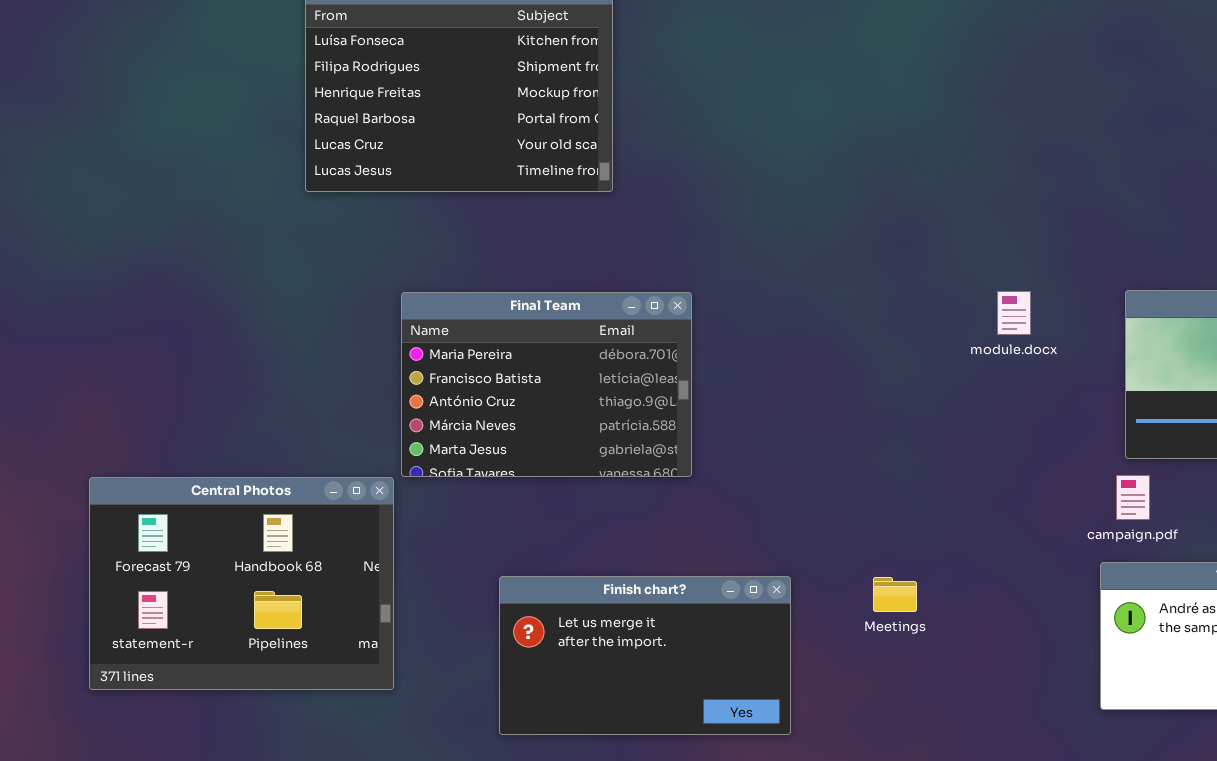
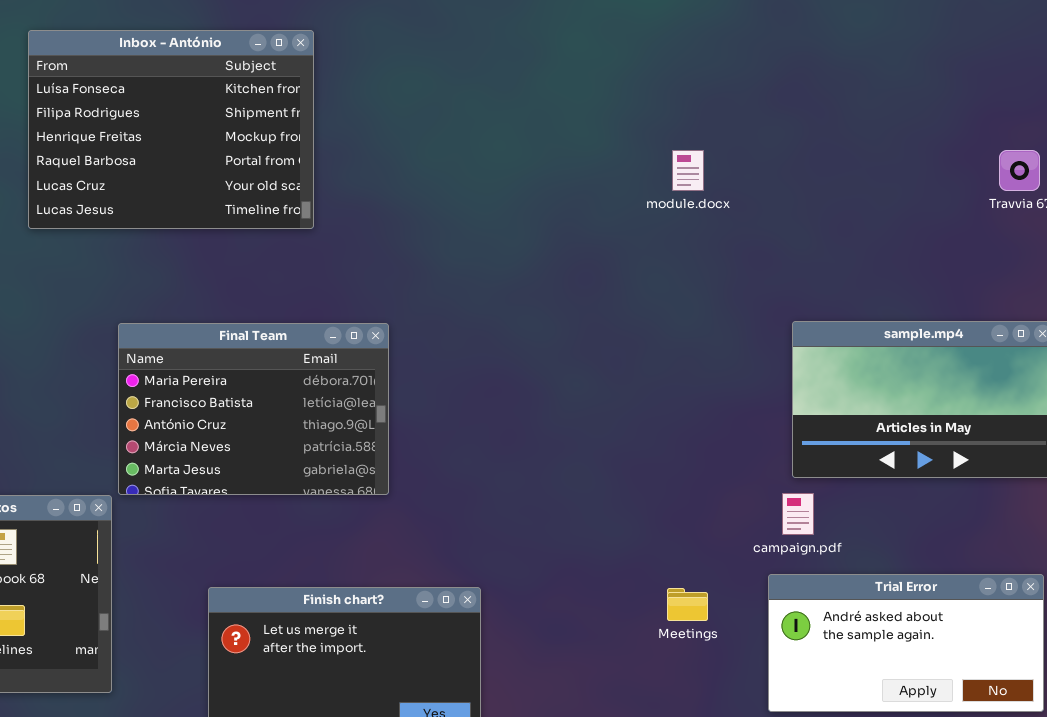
module.docx: [997,291,1031,335] -> [672,150,704,191], moved
Meetings: [873,577,917,612] -> [667,588,708,621], moved

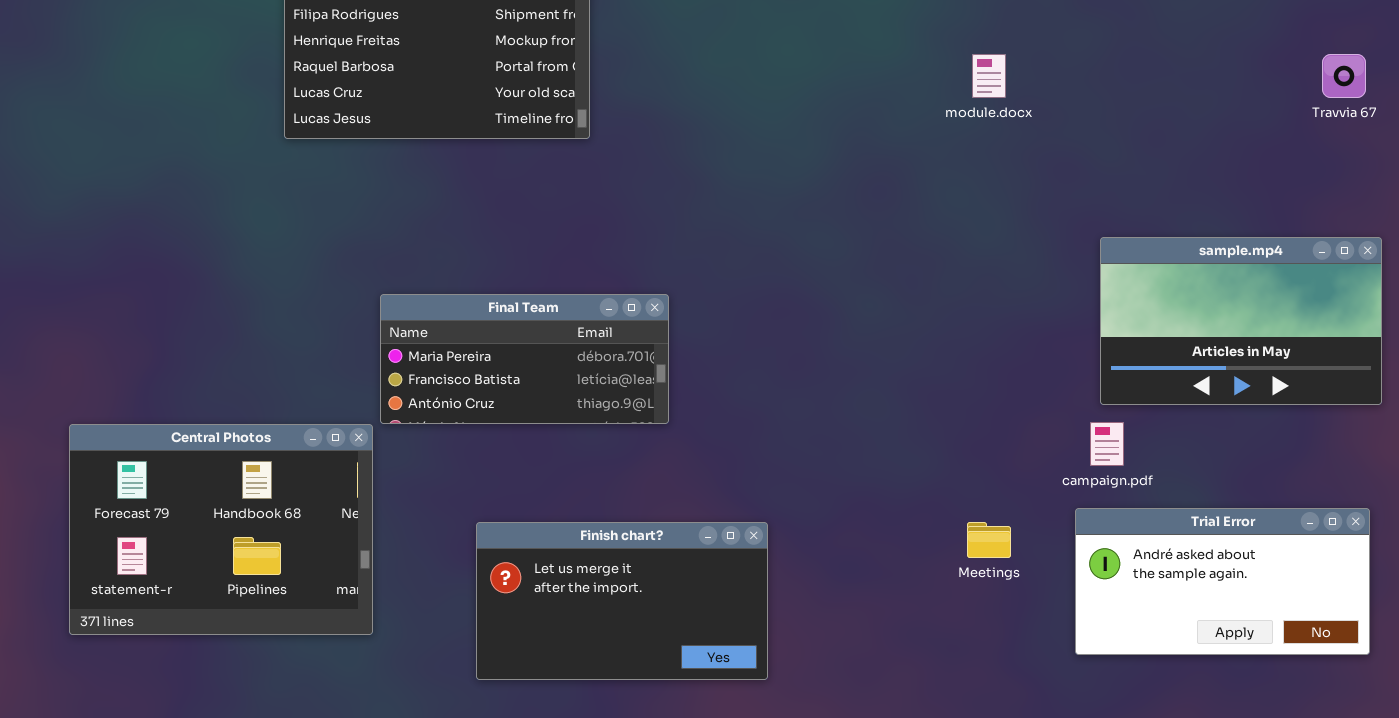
Final Team: [118,323,389,495] -> [380,294,669,424], resized

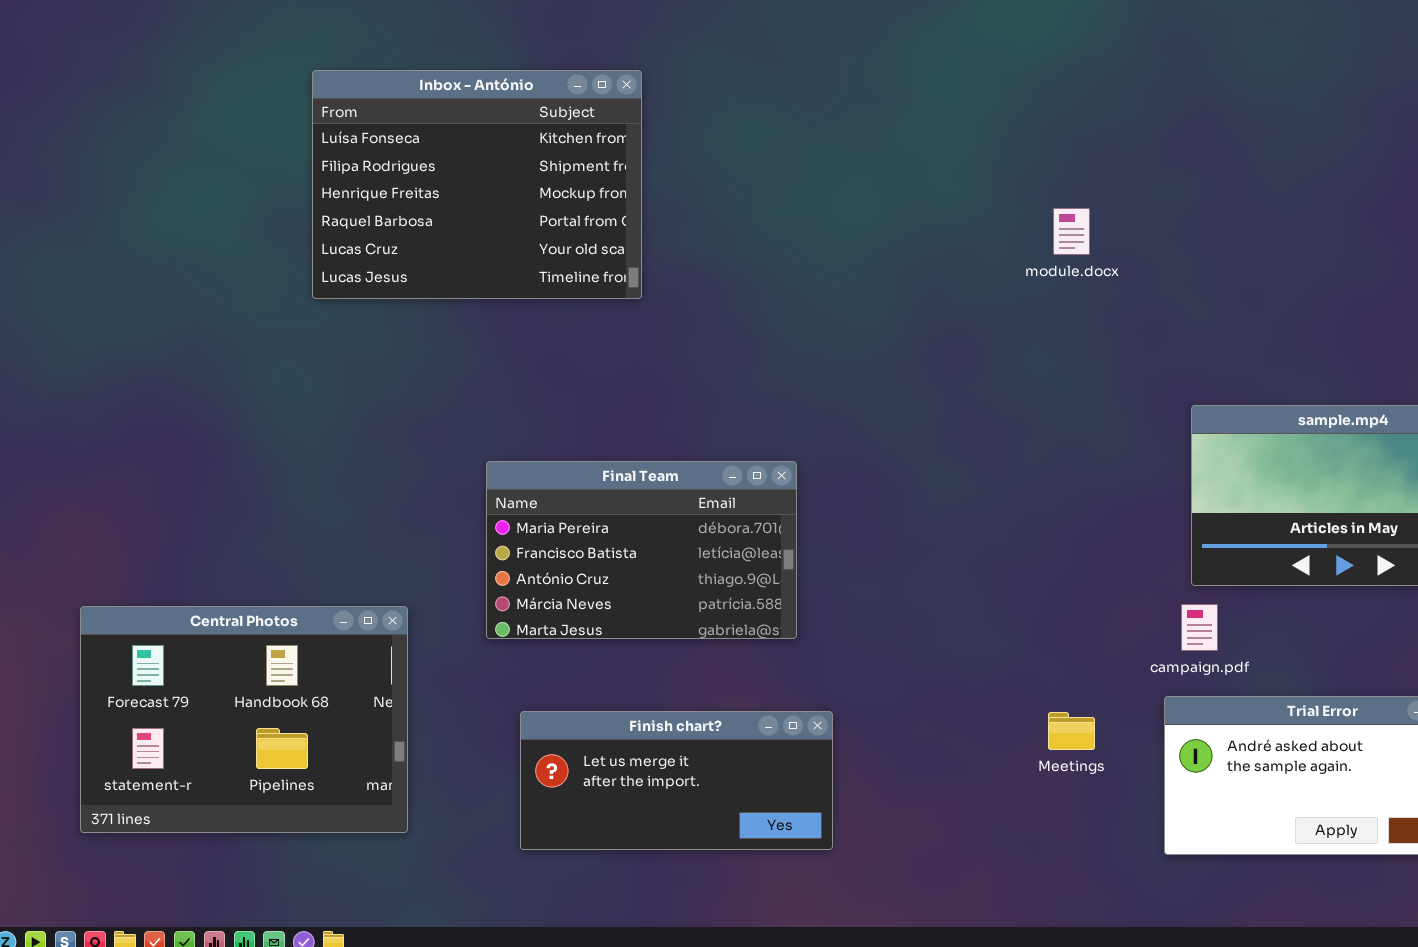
Final Team: [380,294,669,424] -> [486,461,797,639], moved, resized
Finish chart?: [476,522,768,680] -> [520,711,833,850], resized

